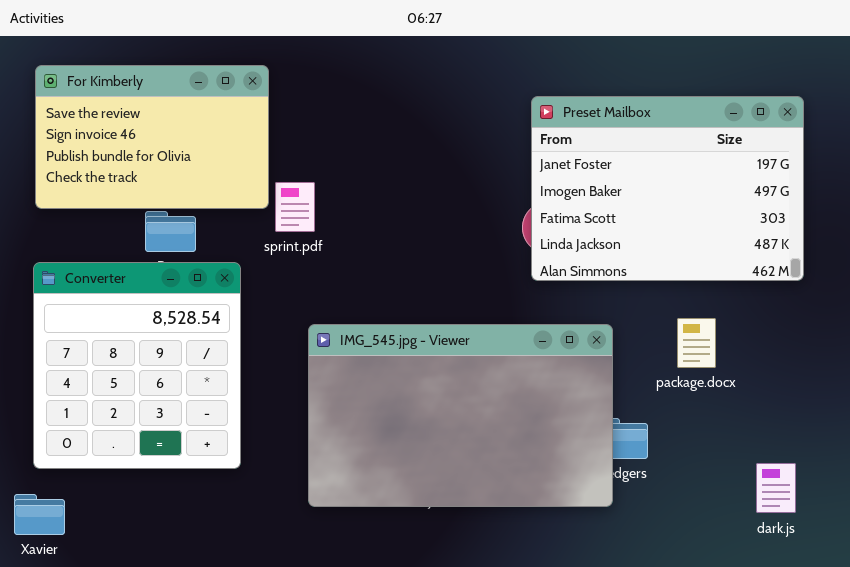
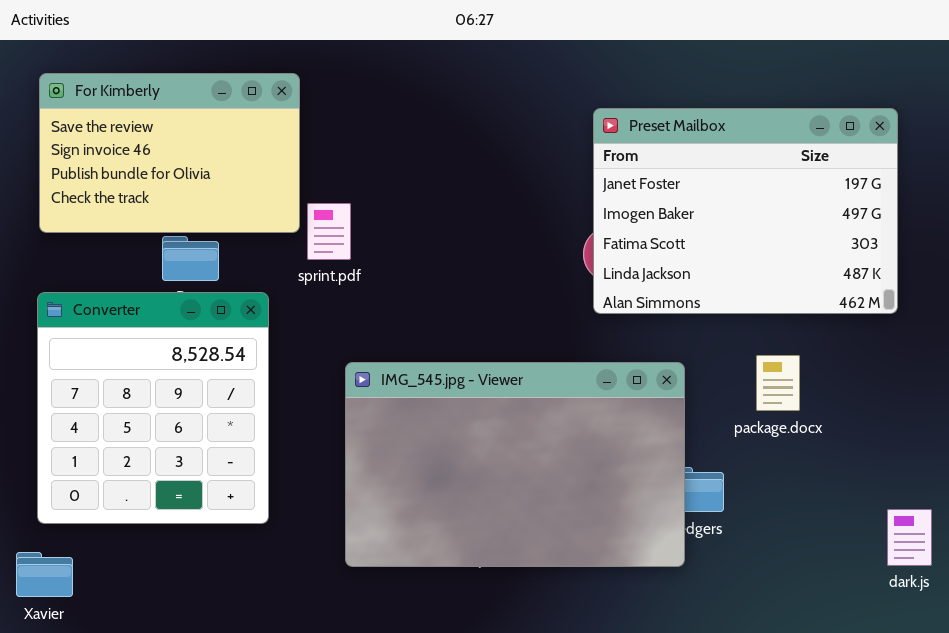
dark.js: [756,463,796,513] -> [887,509,932,566], moved

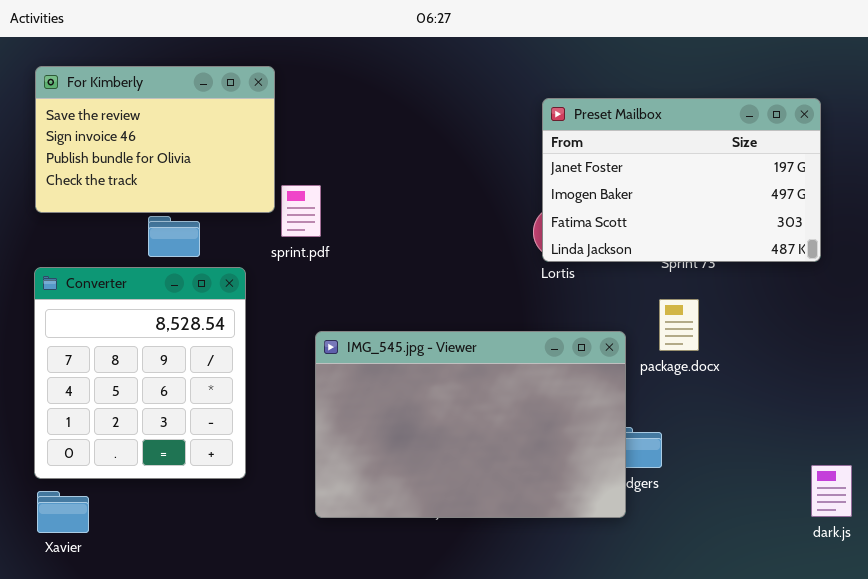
Preset Mailbox: [593,108,898,314] -> [542,98,821,262], resized
package.docx: [756,355,800,411] -> [659,299,699,351], moved
Xavier: [16,552,73,597] -> [37,491,89,533], moved

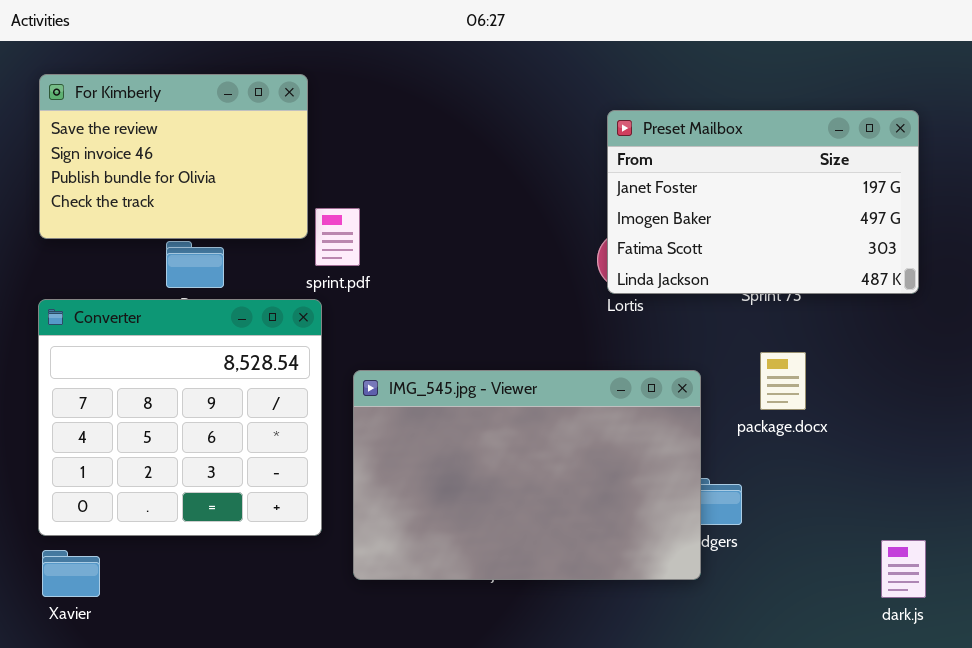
Converter: [34,267,246,479] -> [38,299,322,536], resized
package.docx: [659,299,699,351] -> [760,352,806,410], moved
dark.js: [811,465,852,517] -> [881,540,926,598], moved

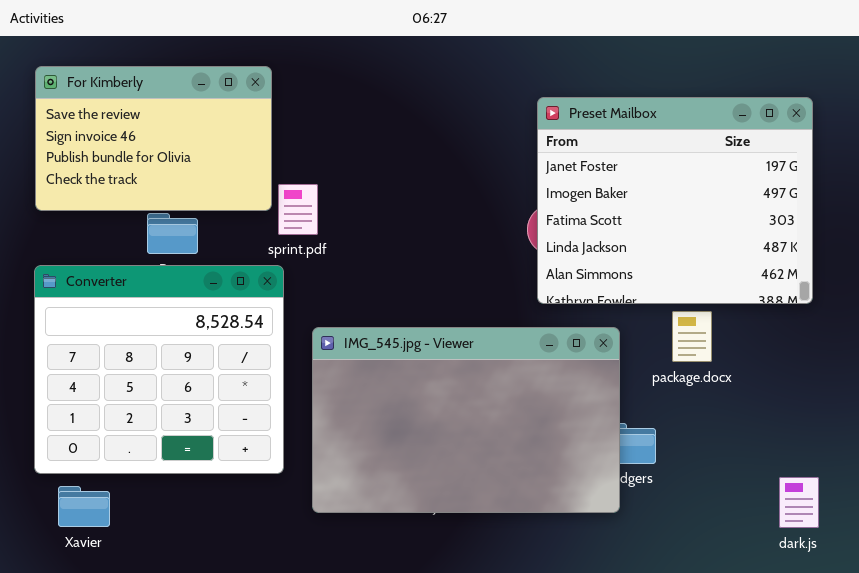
Preset Mailbox: [607,110,919,294] -> [537,97,813,304], resized
Xavier: [42,550,100,597] -> [58,486,110,527], moved

